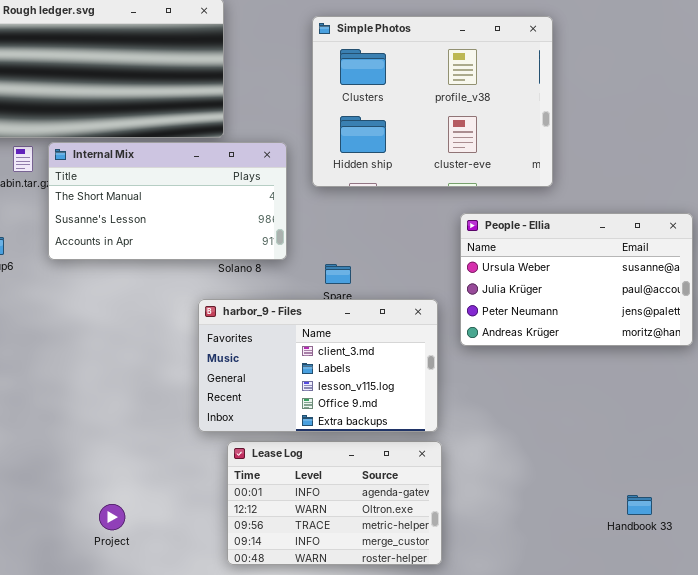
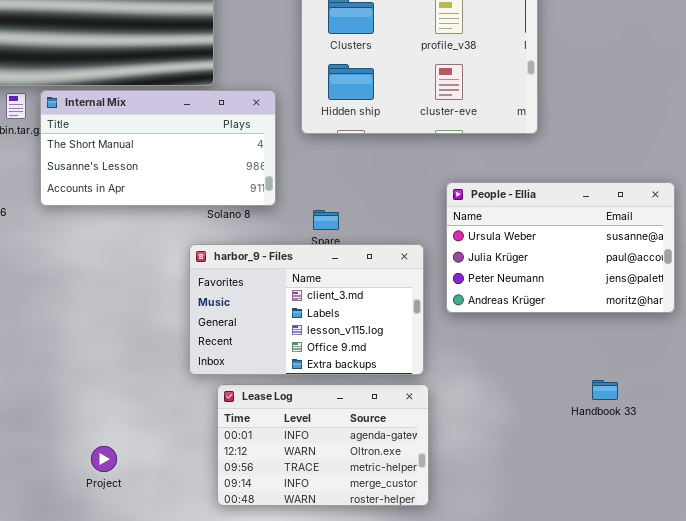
People - Ellia: [460,213,693,346] -> [446,182,675,313], moved
Handbook 33: [627,495,652,515] -> [592,380,618,400], moved

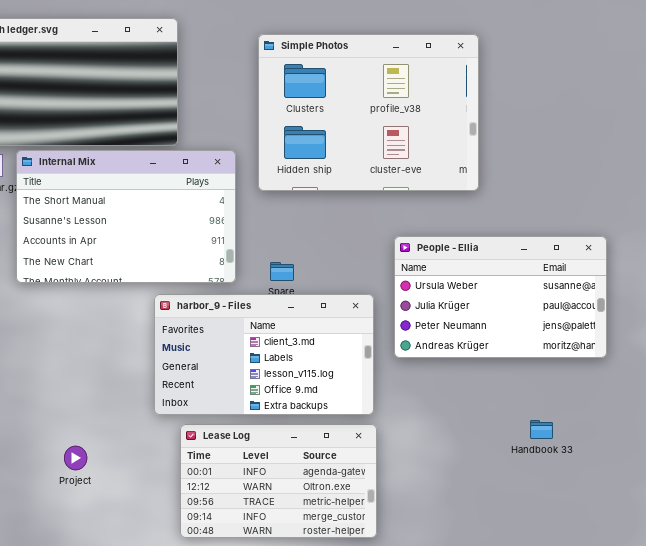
Internal Mix: [40,90,276,206] -> [16,150,236,283], resized
Project: [91,446,117,472] -> [64,446,87,470], moved

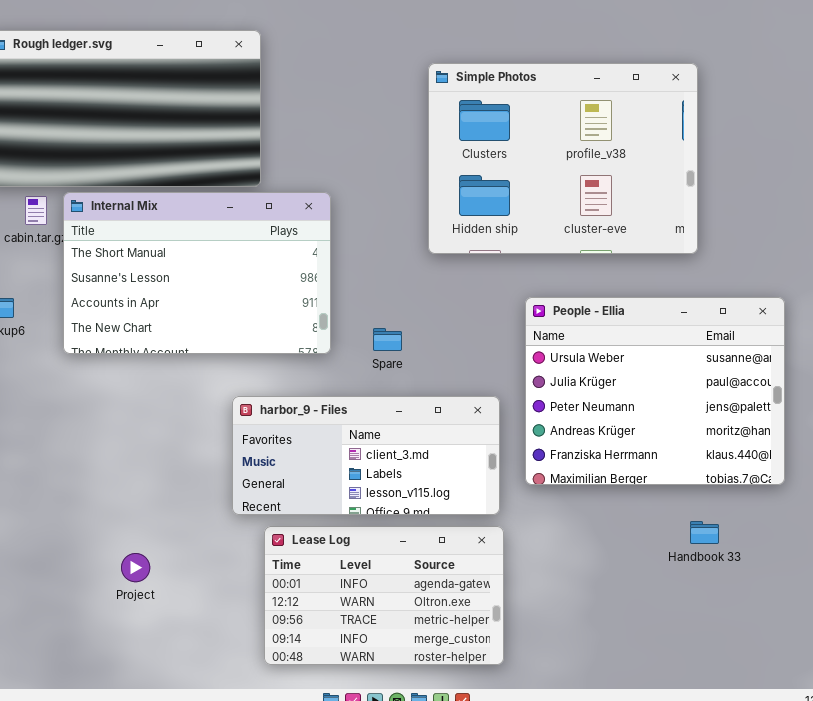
Simple Photos: [258,34,479,191] -> [428,63,698,254], moved
People - Ellia: [394,236,607,358] -> [525,297,785,485], resized
harbor_9 - Files: [154,294,374,415] -> [232,396,500,515], resized

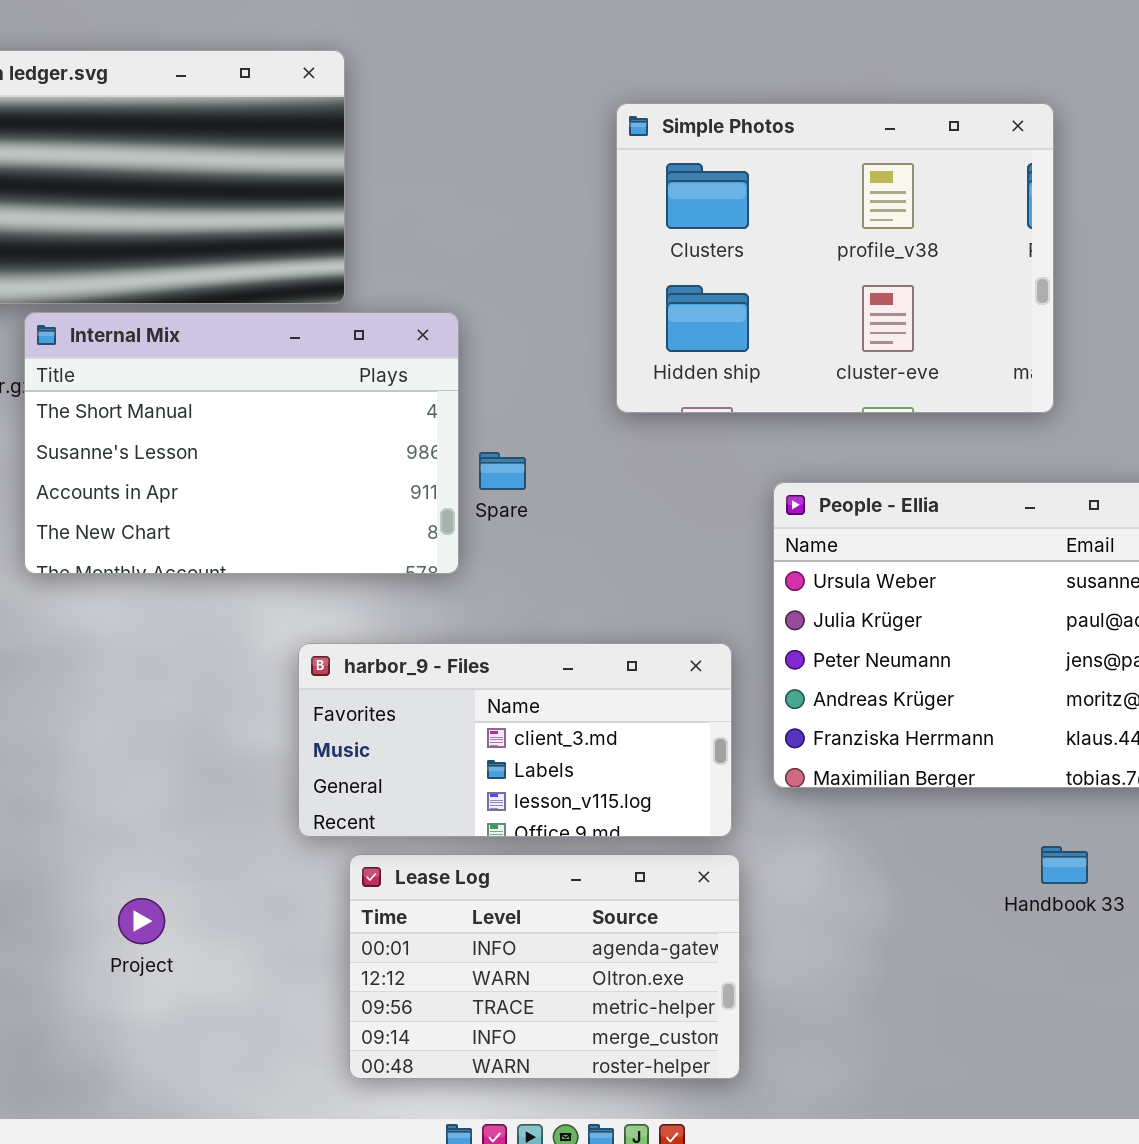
Spare: [373,328,402,351] -> [479,452,526,490], moved

